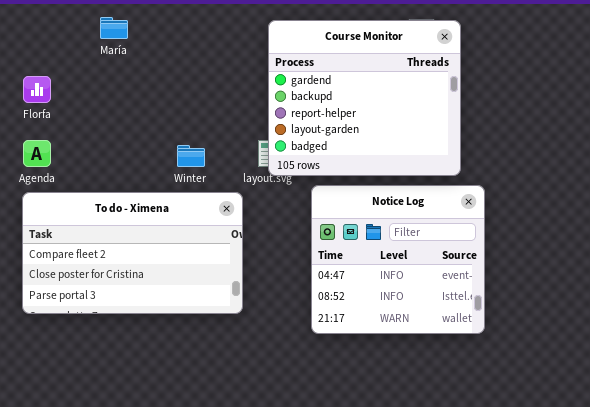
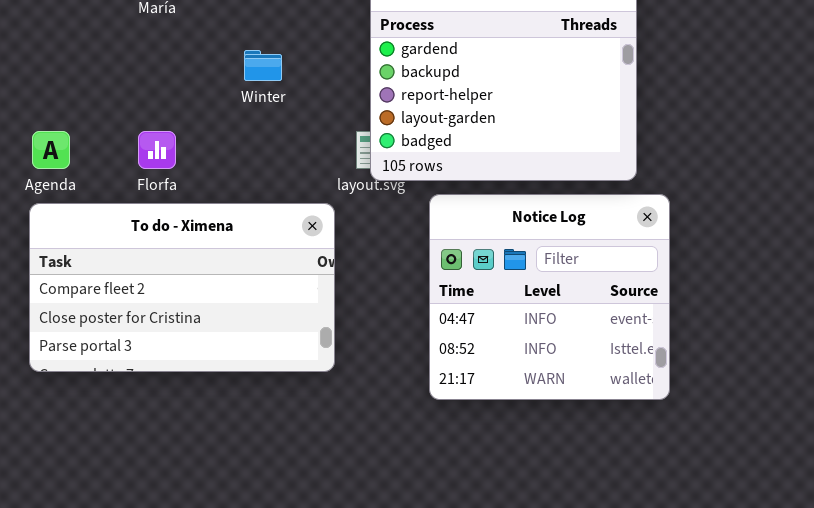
Florfa: [23,76,51,103] -> [138,131,176,169], moved
Winter: [177,145,205,167] -> [244,50,282,81], moved

